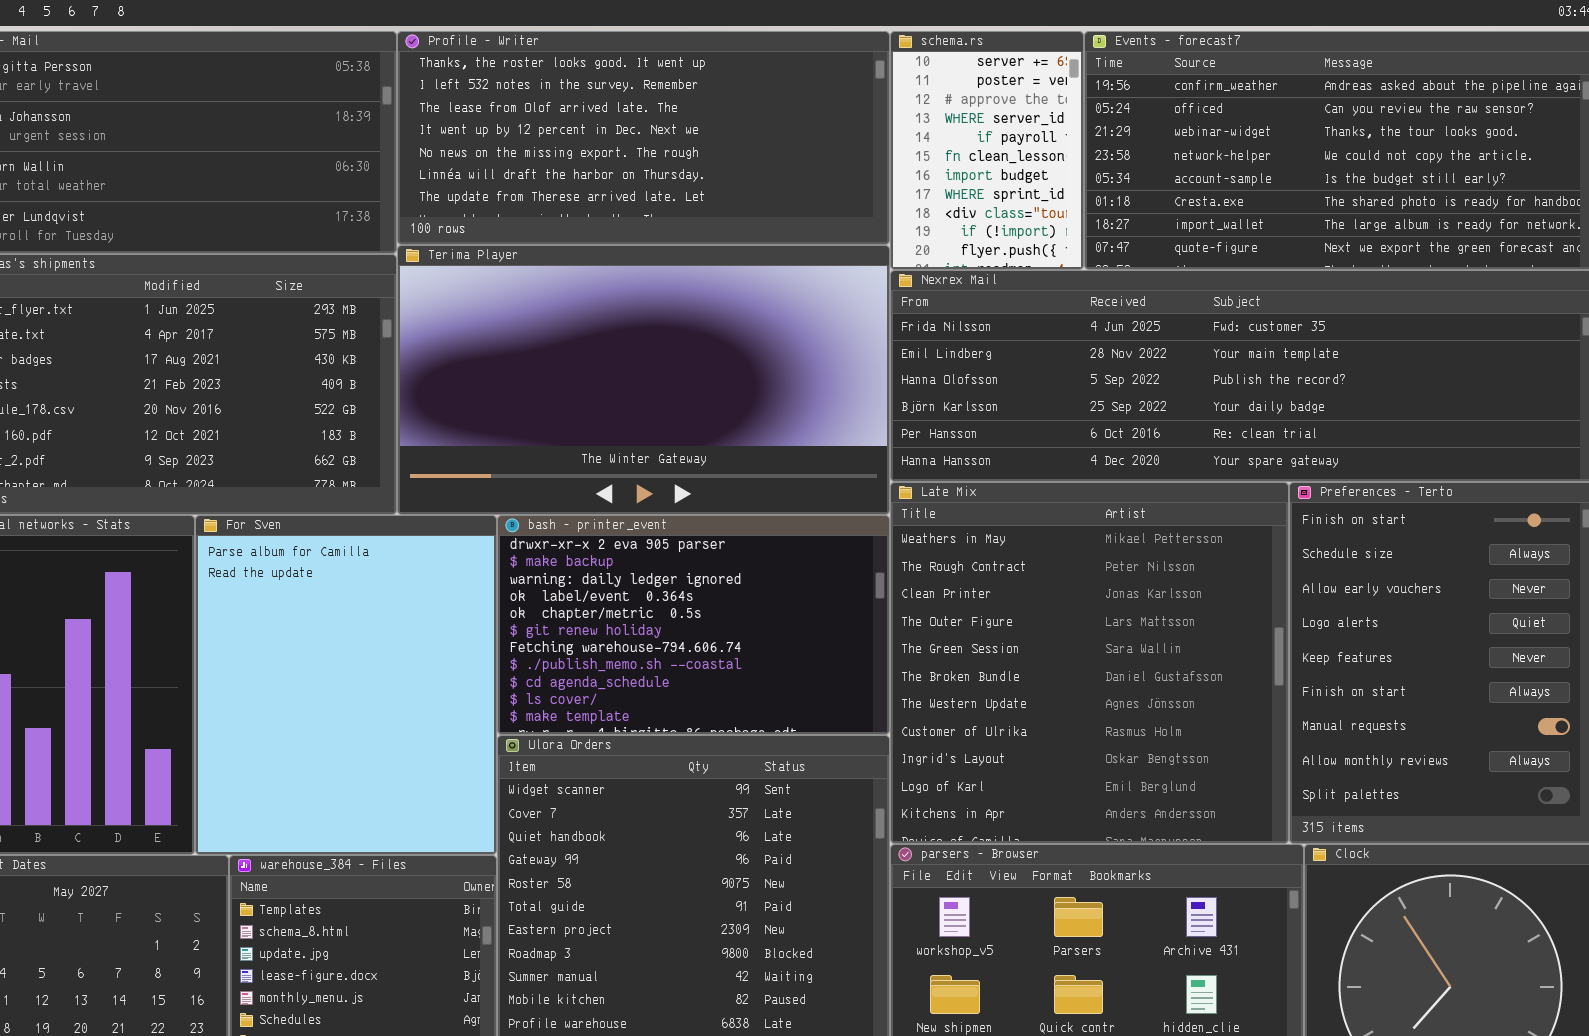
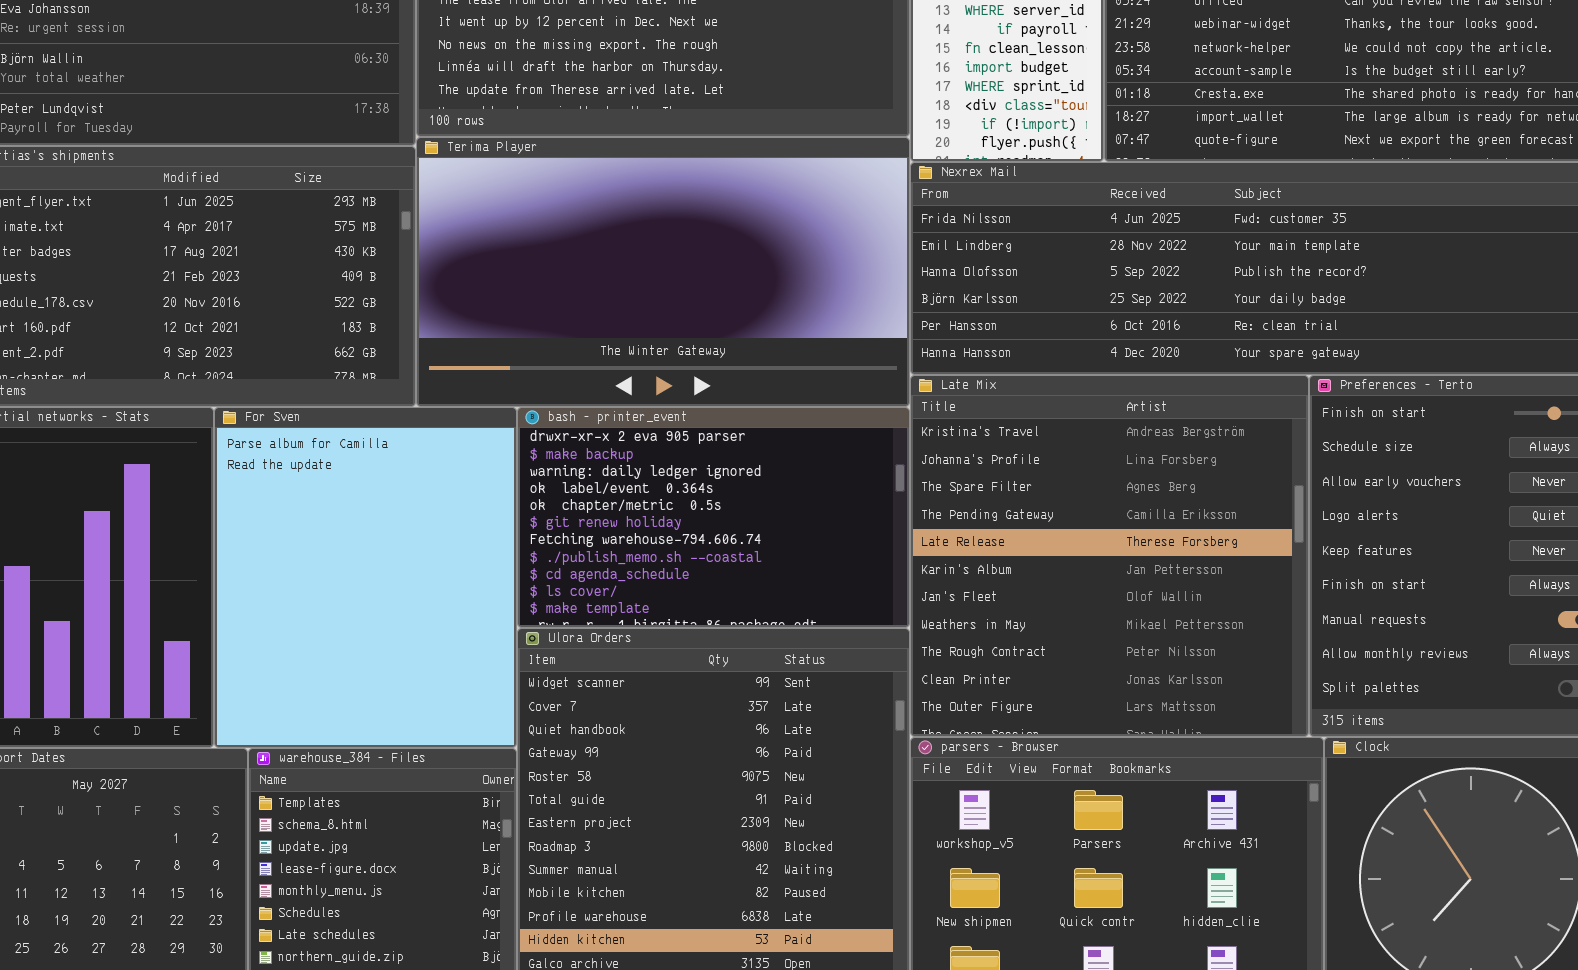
Late Mix: [890,482,1289,844] -> [910,375,1309,737], scrolled up 7 rows

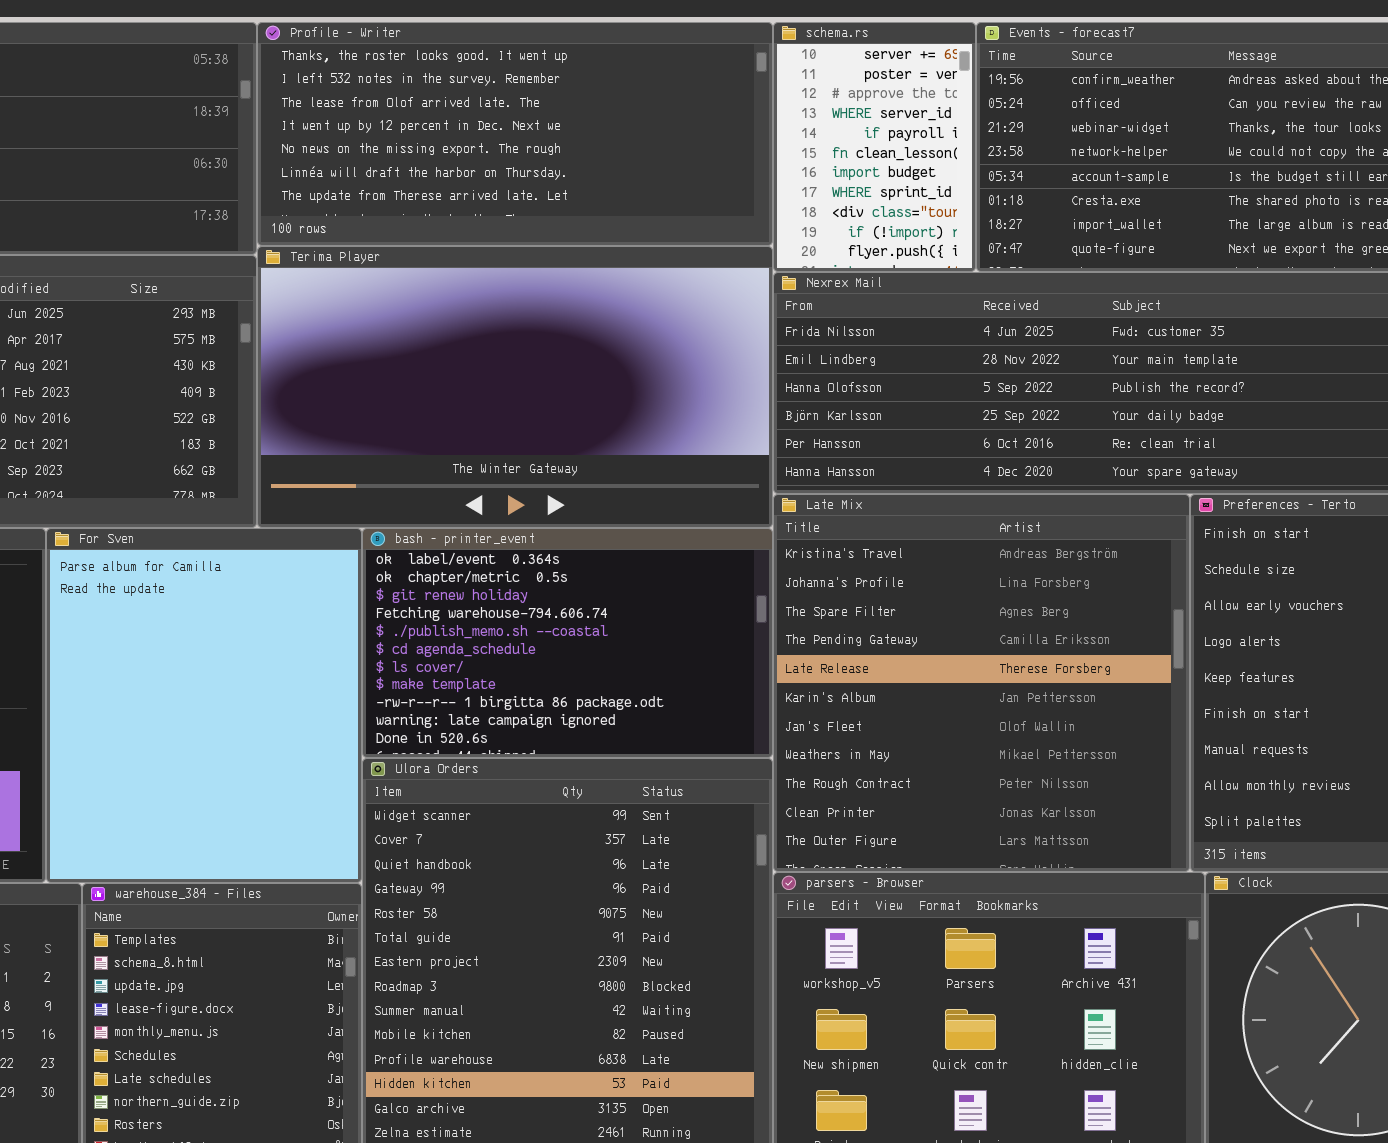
bash - printer_event: [517,407,910,628] -> [362,528,773,758], scrolled down 3 rows

